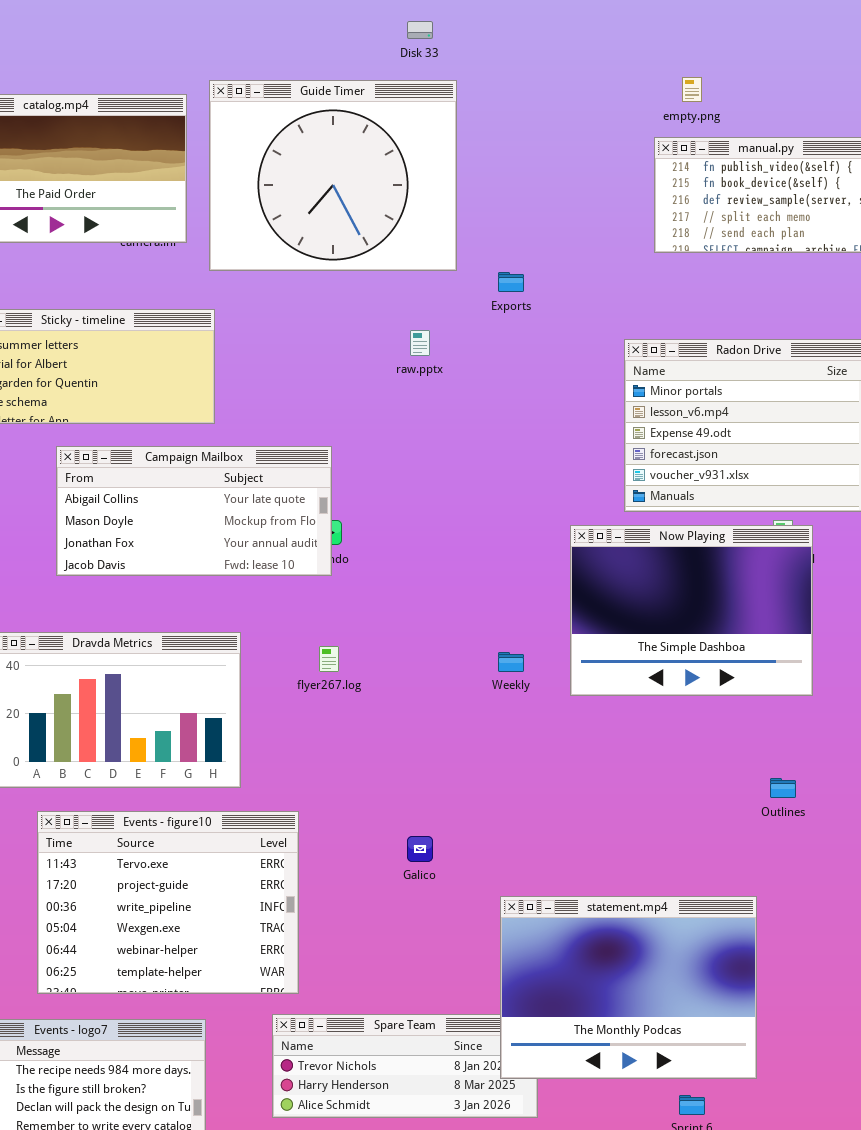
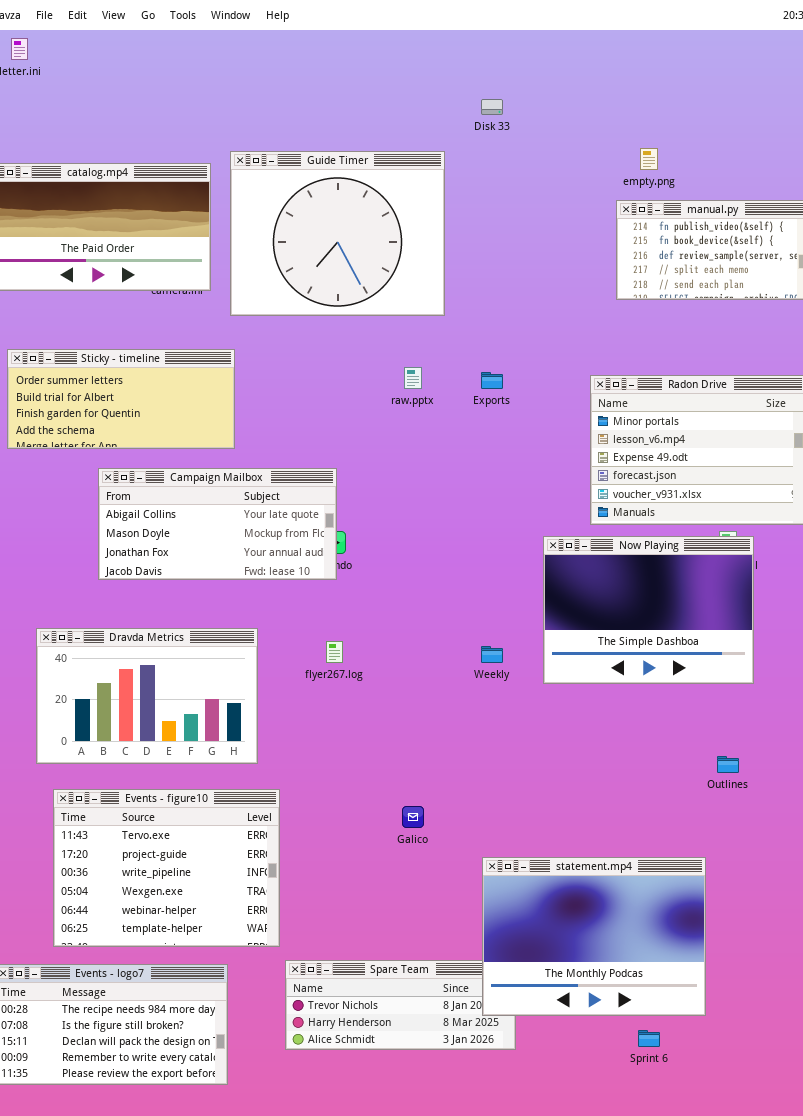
Disk 33: [407,21,433,39] -> [481,99,503,115], moved
Exports: [498,272,524,292] -> [481,372,503,389], moved
Events - figure10: [37,811,299,994] -> [53,789,280,947], moved

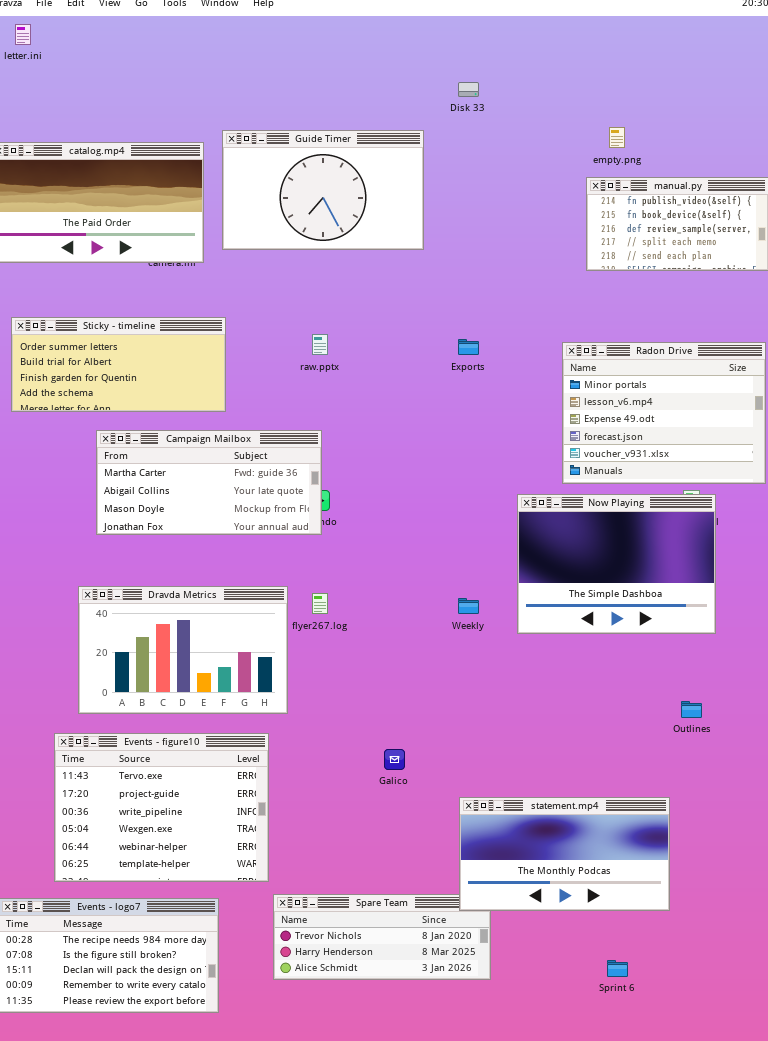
Guide Timer: [230,151,445,316] -> [222,130,424,250], resized
raw.pptx: [404,367,422,389] -> [312,334,328,355], moved
Campaign Mailbox: [98,468,337,580] -> [96,430,322,535], scrolled up 1 row
Dravda Metrics: [36,628,258,764] -> [78,586,288,714], moved
statement.mp4: [482,857,706,1016] -> [459,797,670,911], resized

